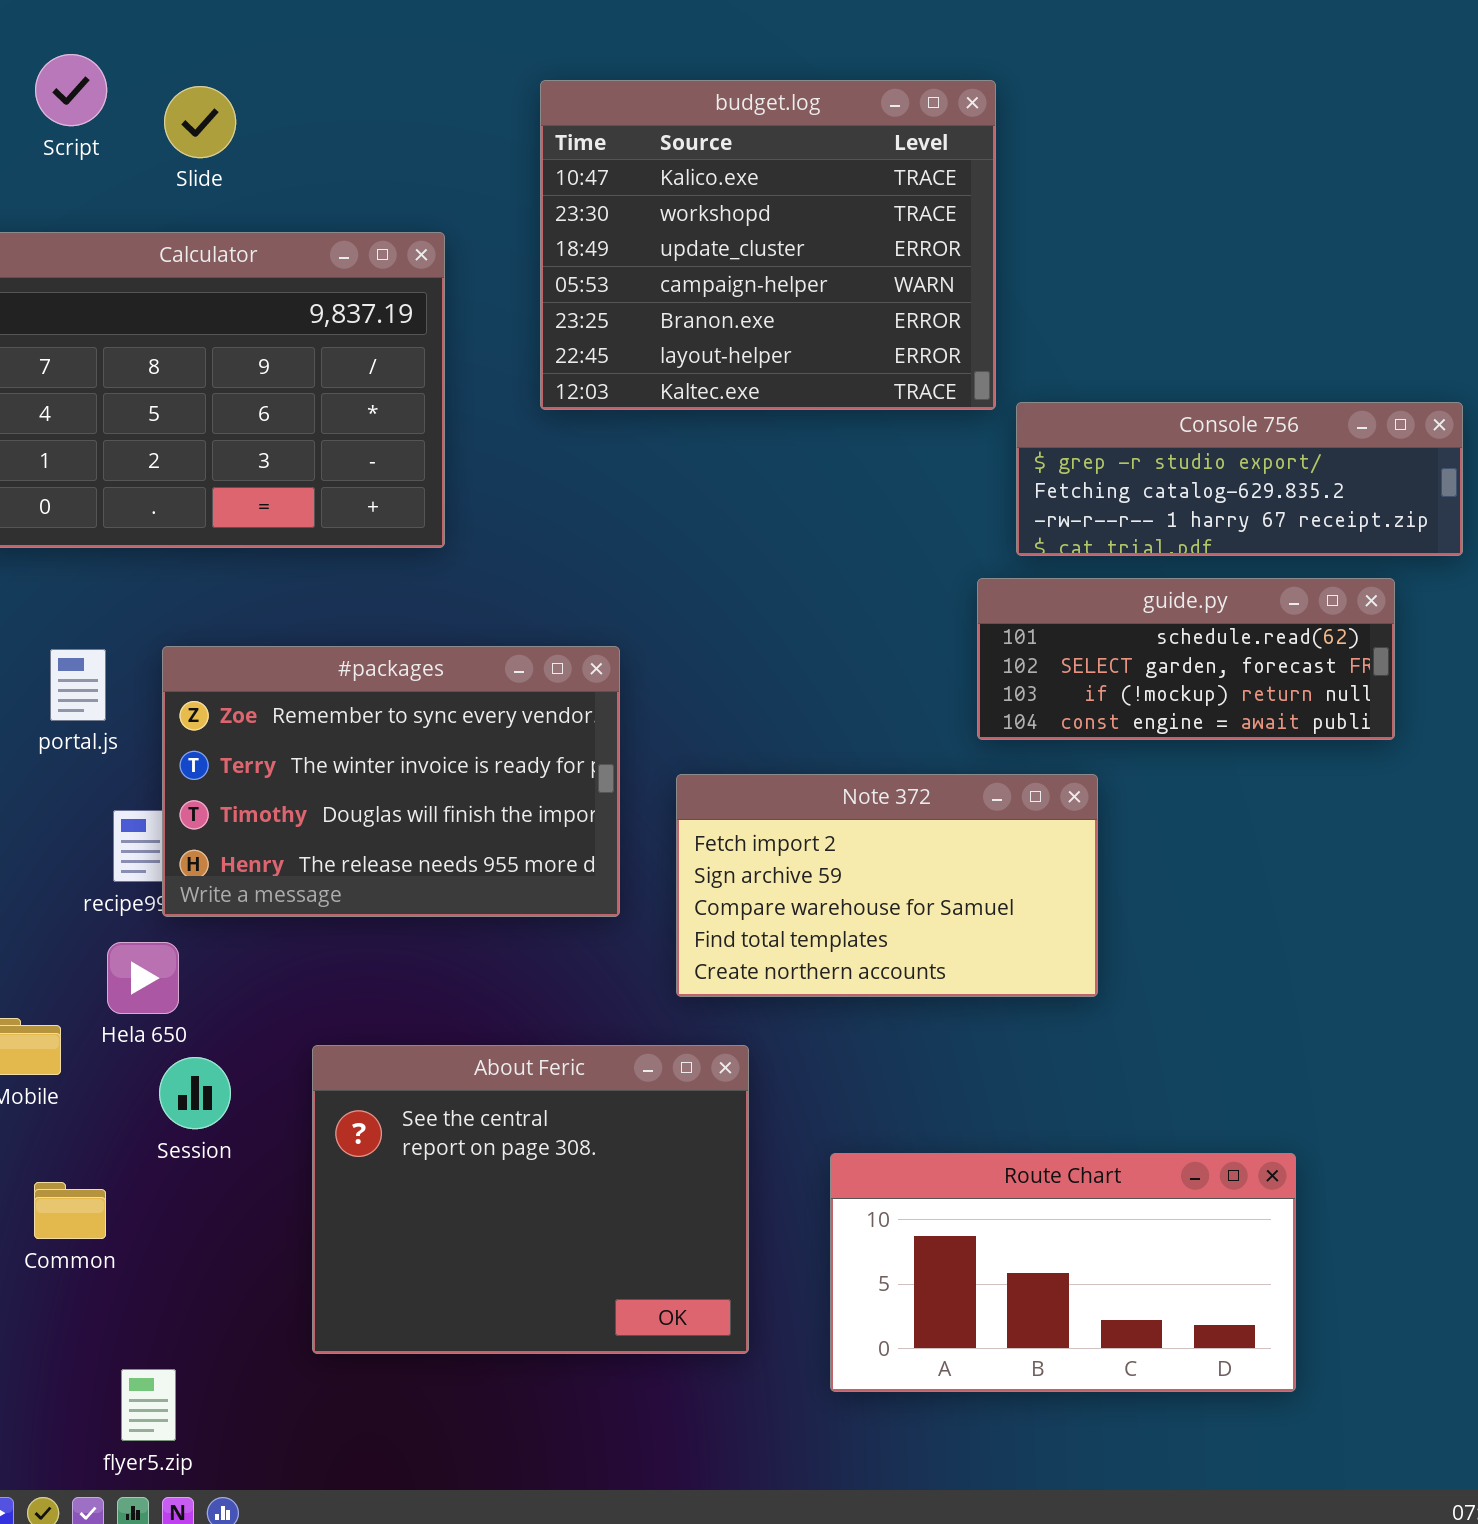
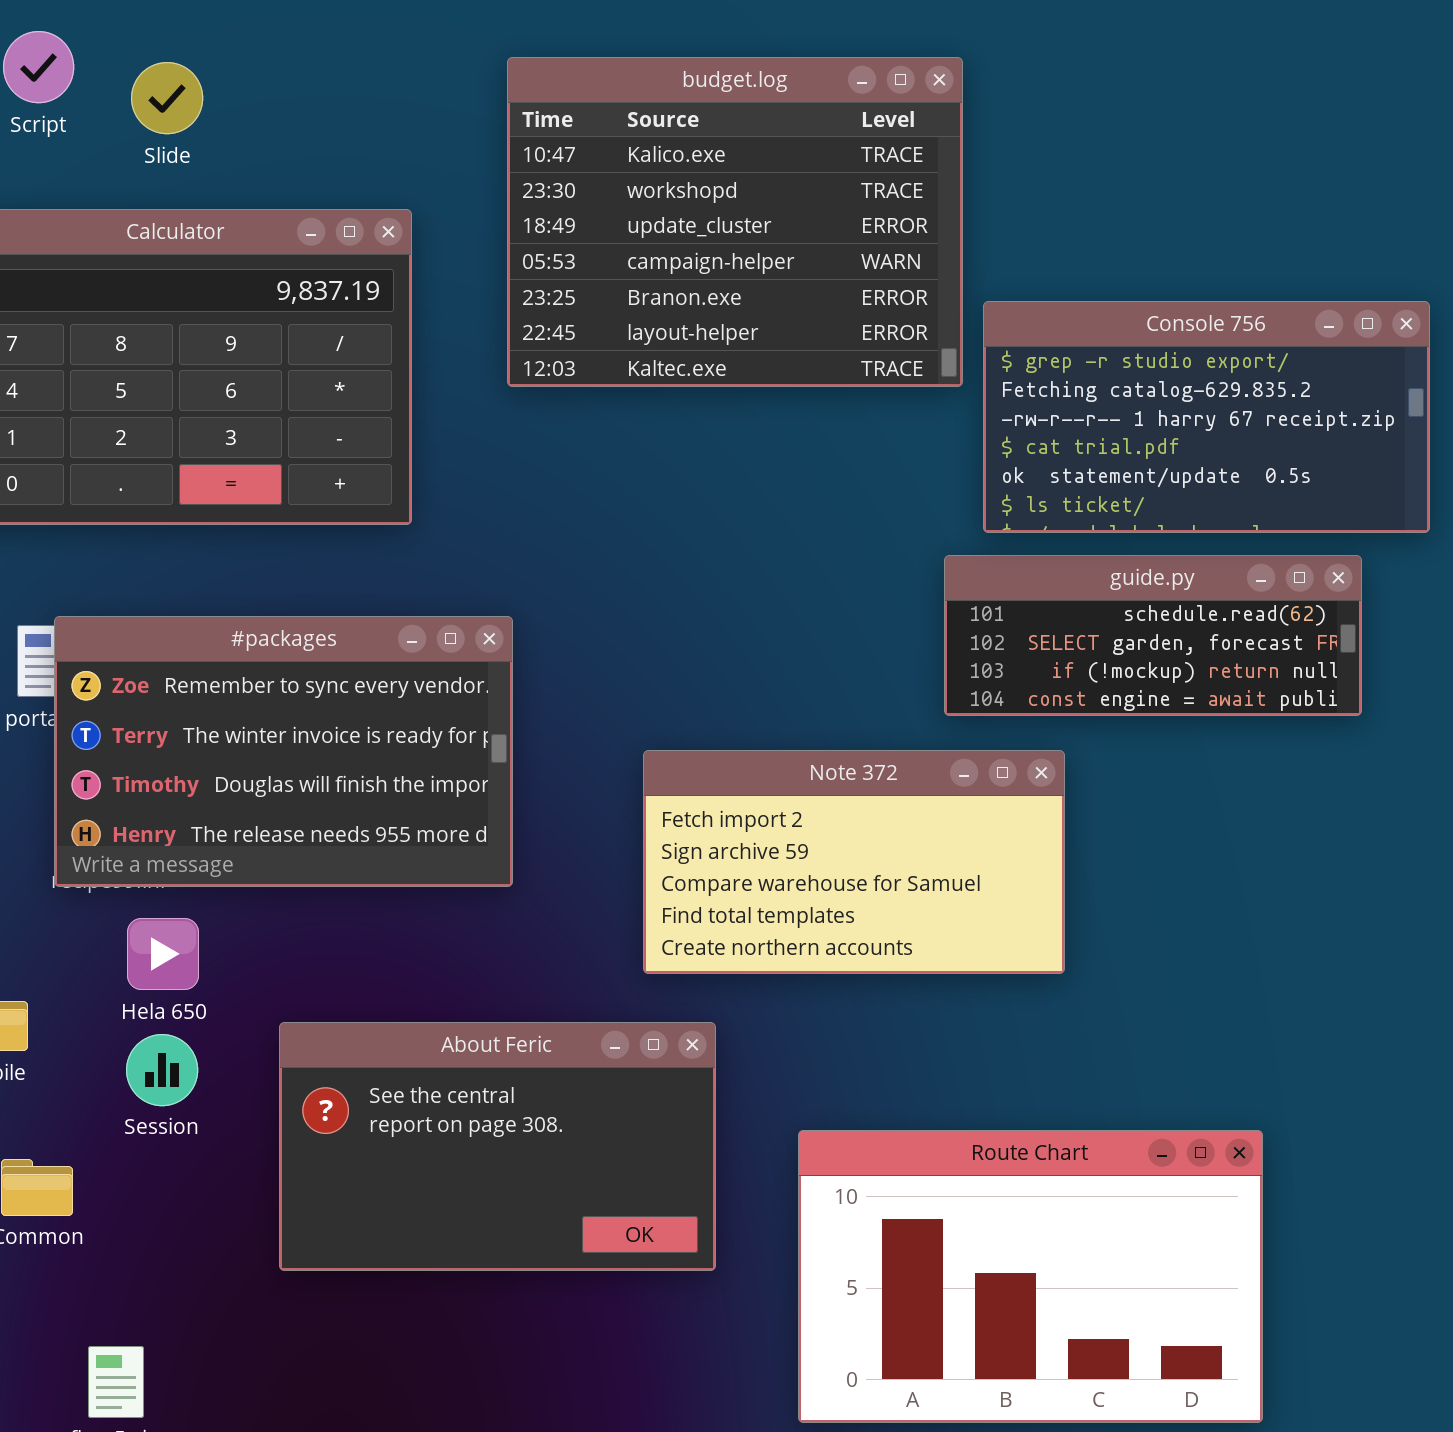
Console 756: [1016,402,1463,556] -> [983,301,1430,533], resized
#packages: [162,646,620,917] -> [54,616,513,887], moved
Hela 650: [107,942,179,1014] -> [127,918,199,990], moved
About Feric: [312,1045,749,1354] -> [279,1022,716,1271], resized
Route Chart: [830,1153,1296,1392] -> [798,1130,1263,1423], resized

